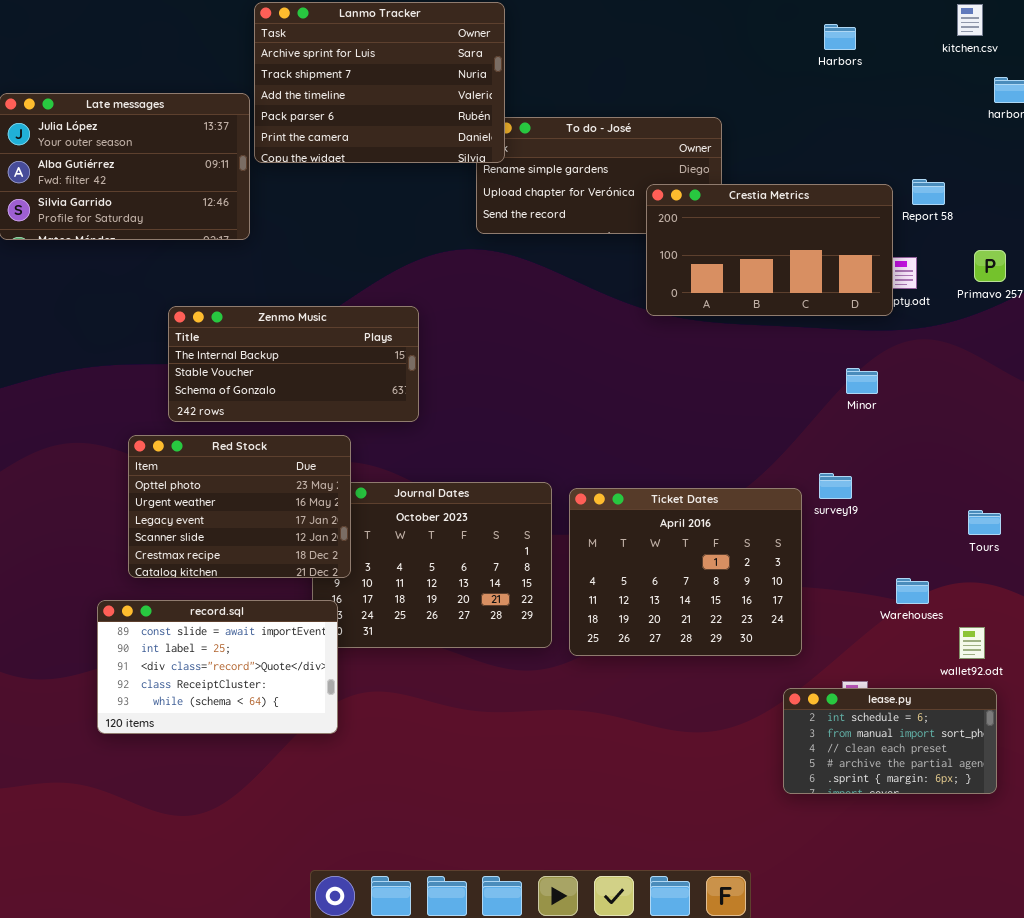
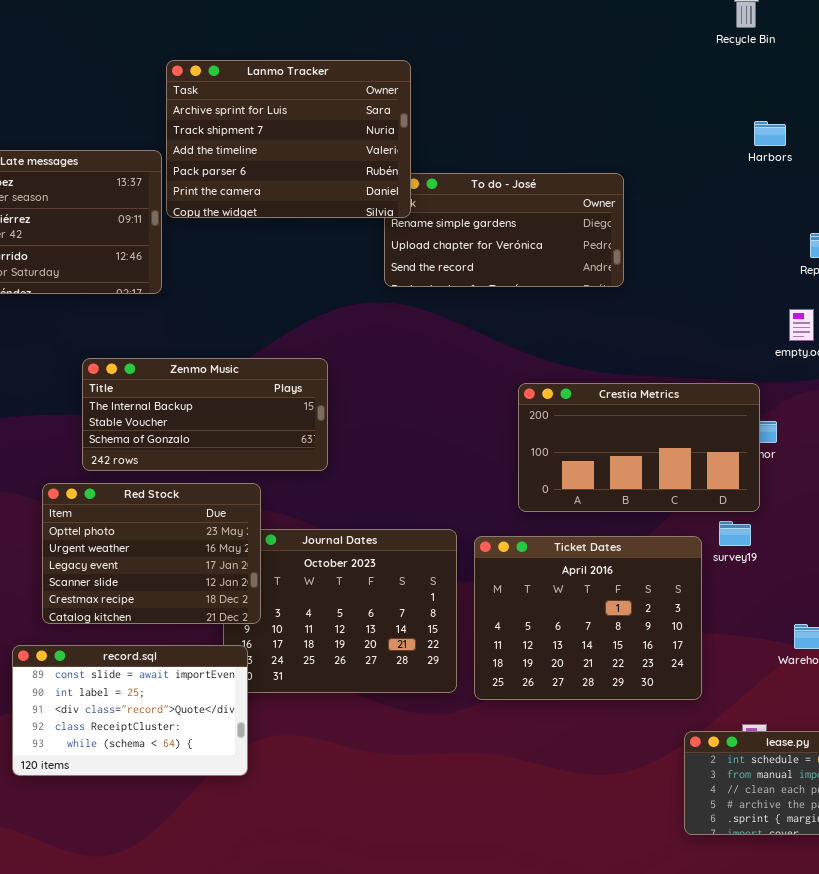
Harbors: [824,24,856,50] -> [754,121,786,146], moved
Crestia Metrics: [646,184,893,316] -> [518,383,760,512], moved

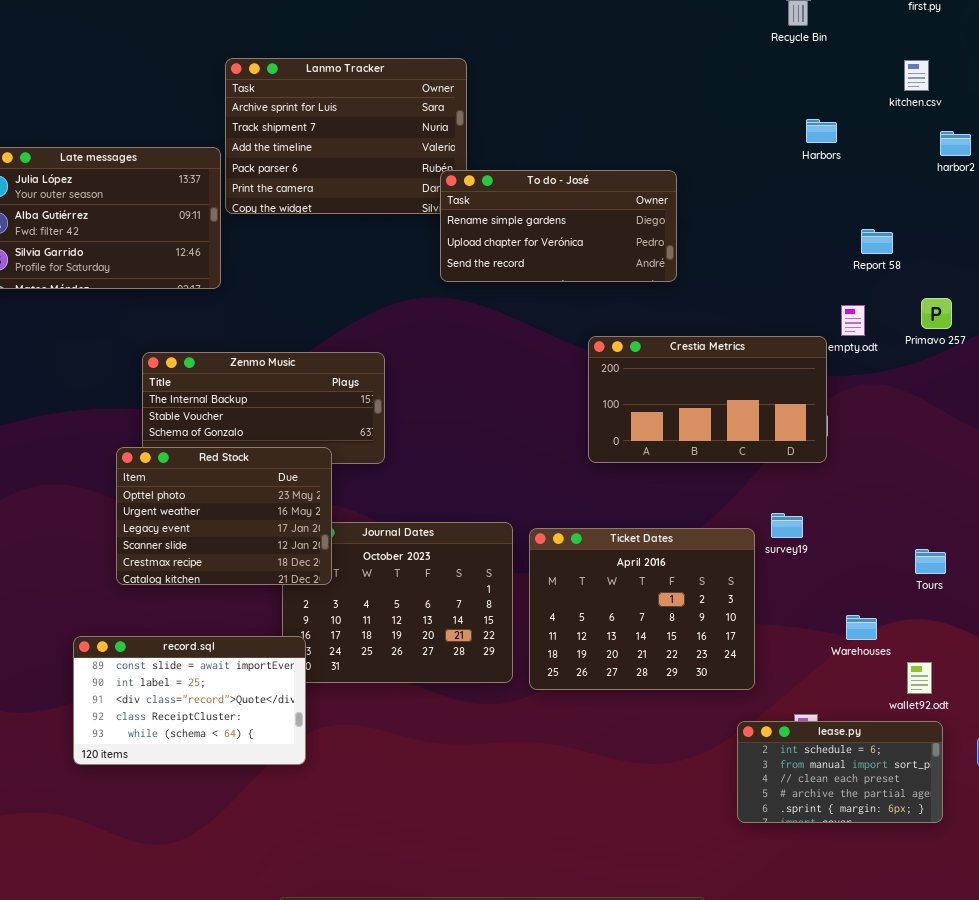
To do - José: [384,173,624,287] -> [440,170,677,282], raised
Crestia Metrics: [518,383,760,512] -> [588,336,827,463], moved
Red Stock: [42,483,261,624] -> [116,447,332,585], moved

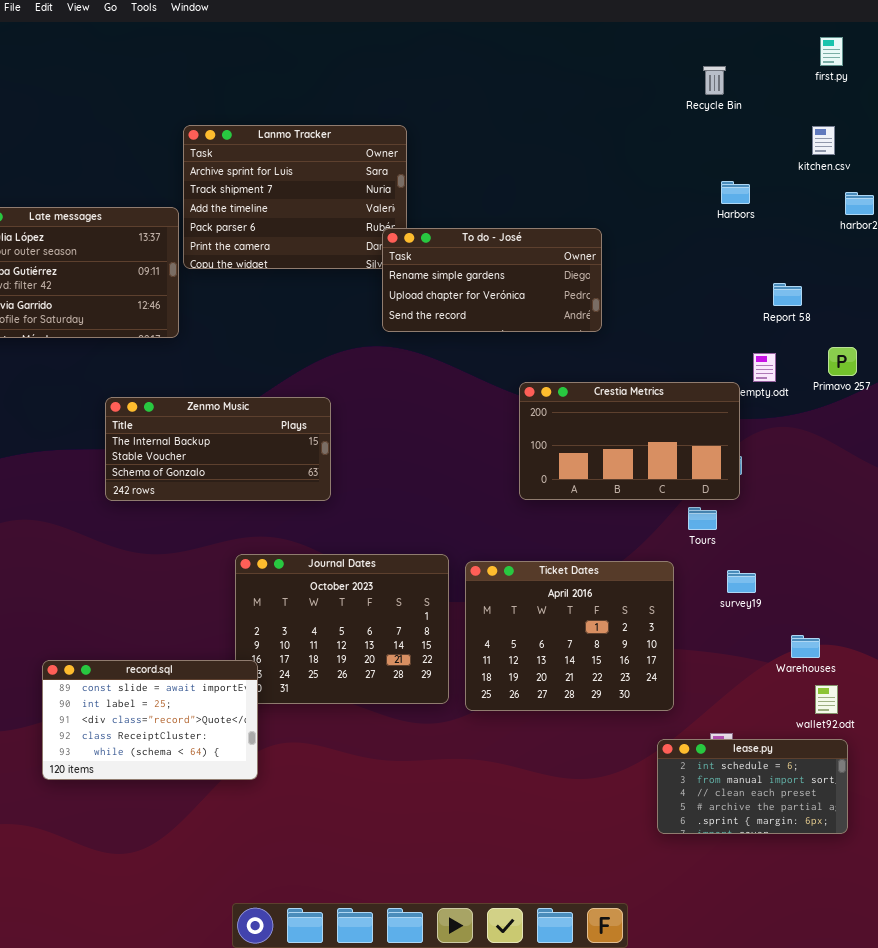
Red Stock: [116,447,332,585] -> none, closed
survey19: [771,513,803,538] -> [727,570,756,593], moved
Tours: [915,549,946,574] -> [688,507,717,530], moved
Warehouses: [846,615,877,640] -> [791,635,820,658], moved

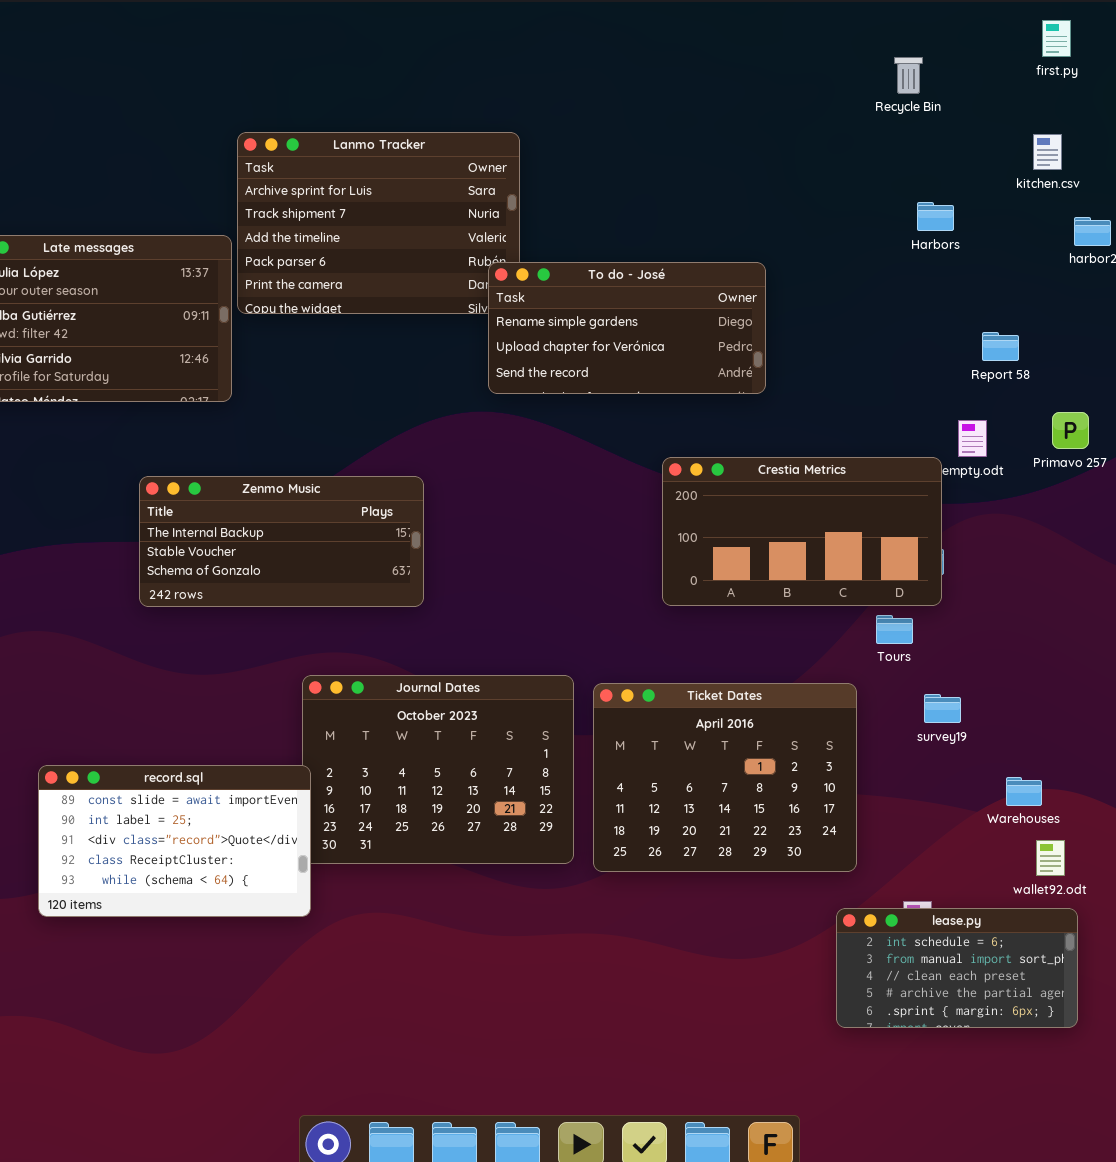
record.sql: [42,660,258,780] -> [38,765,311,917], moved

